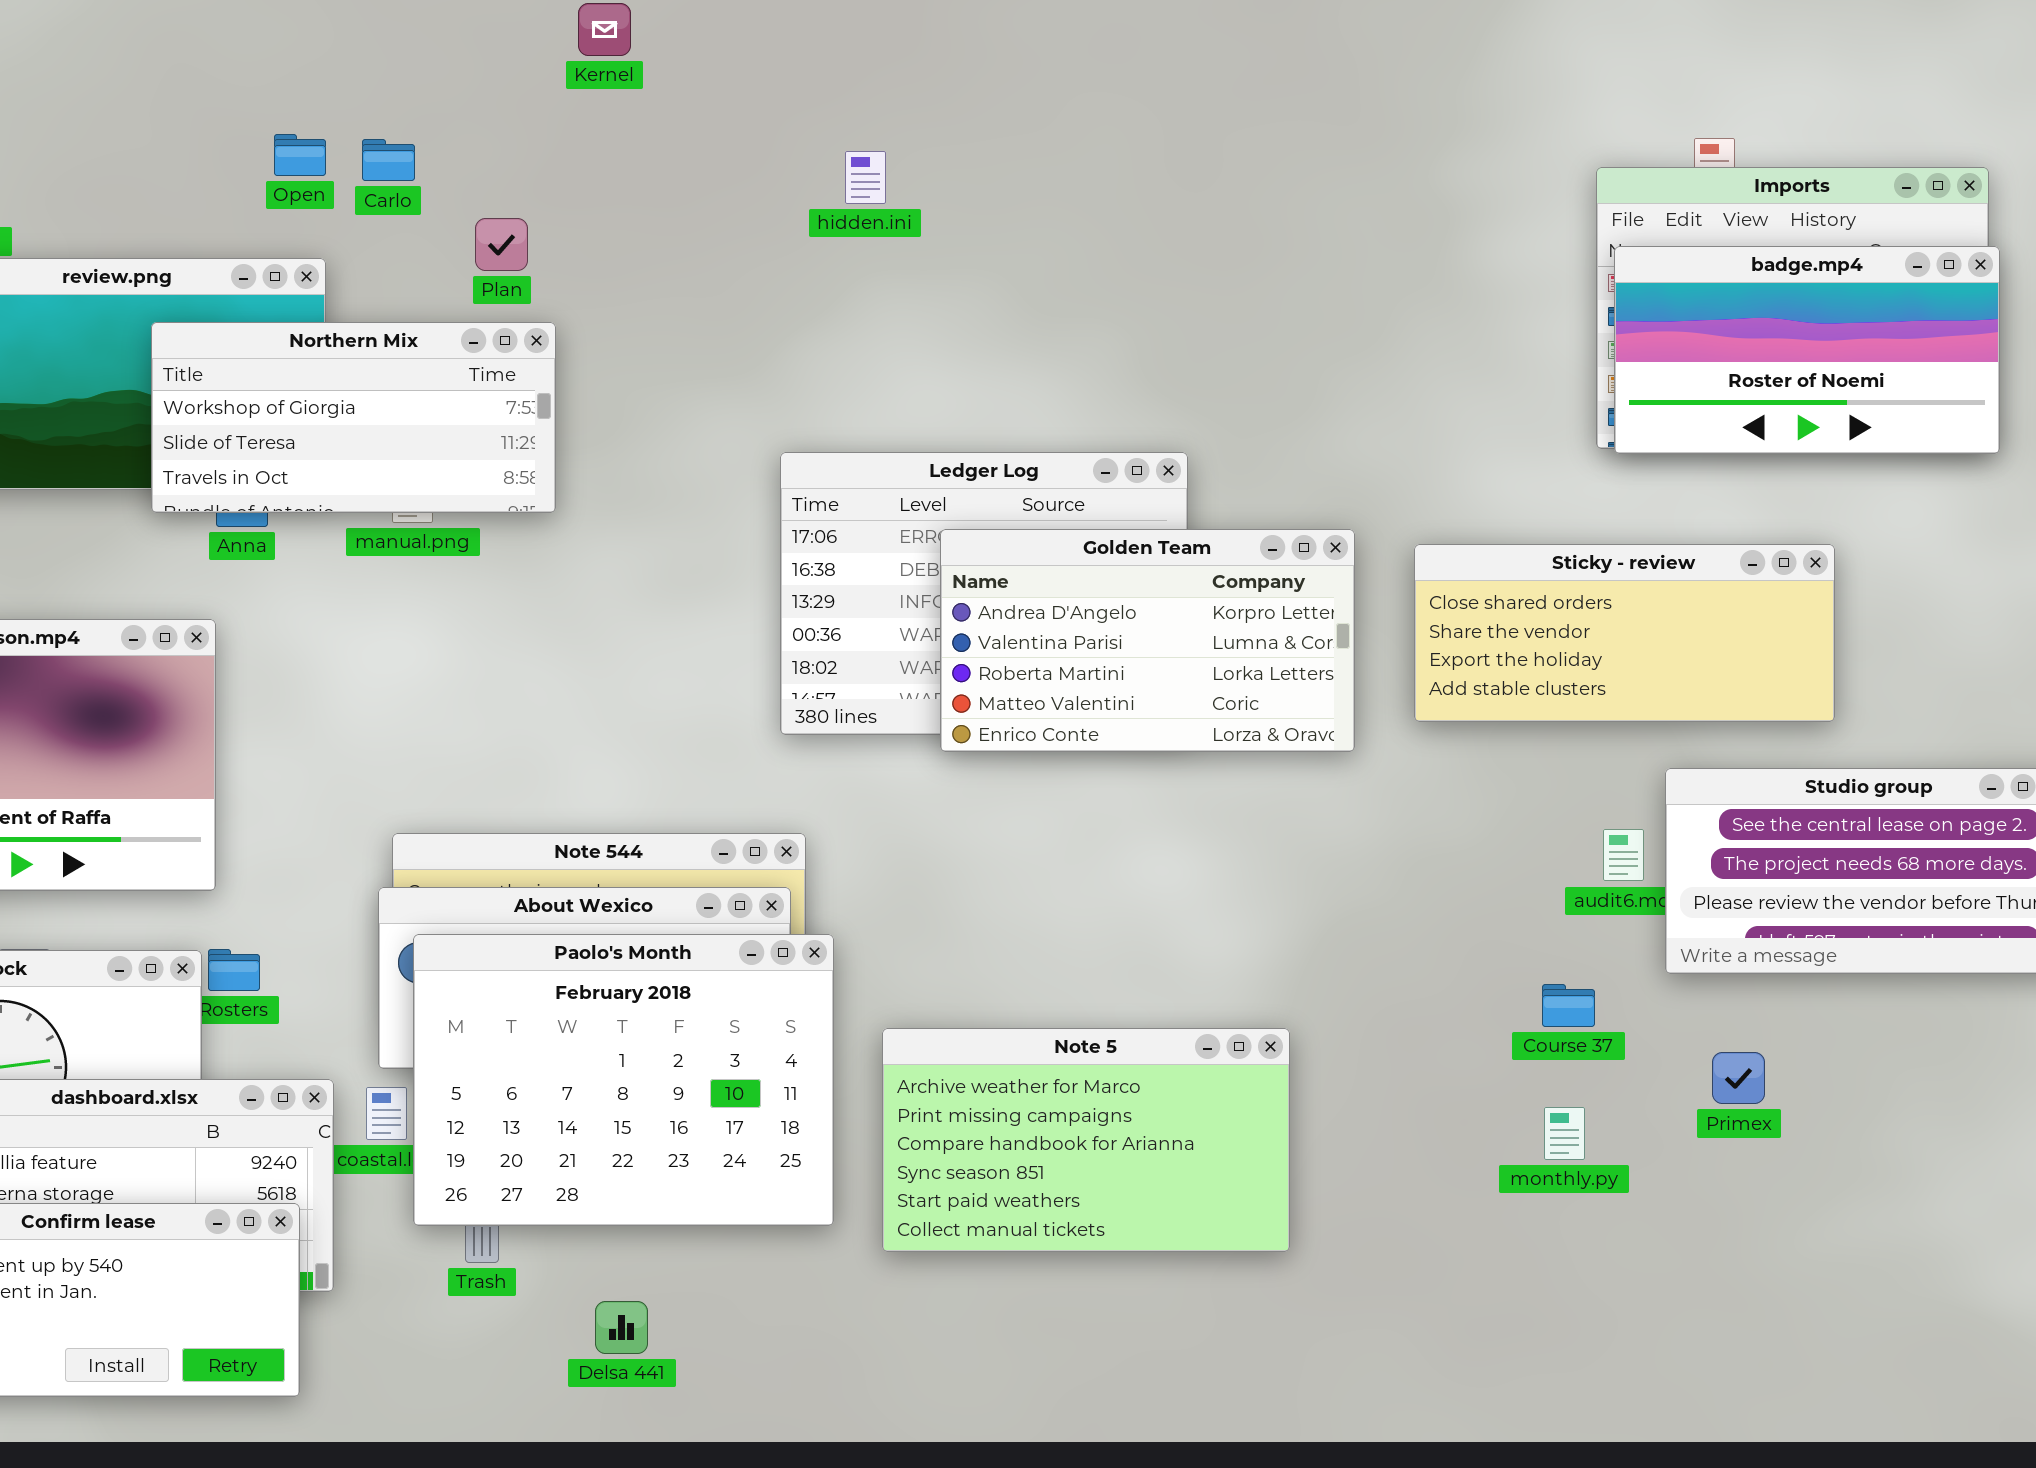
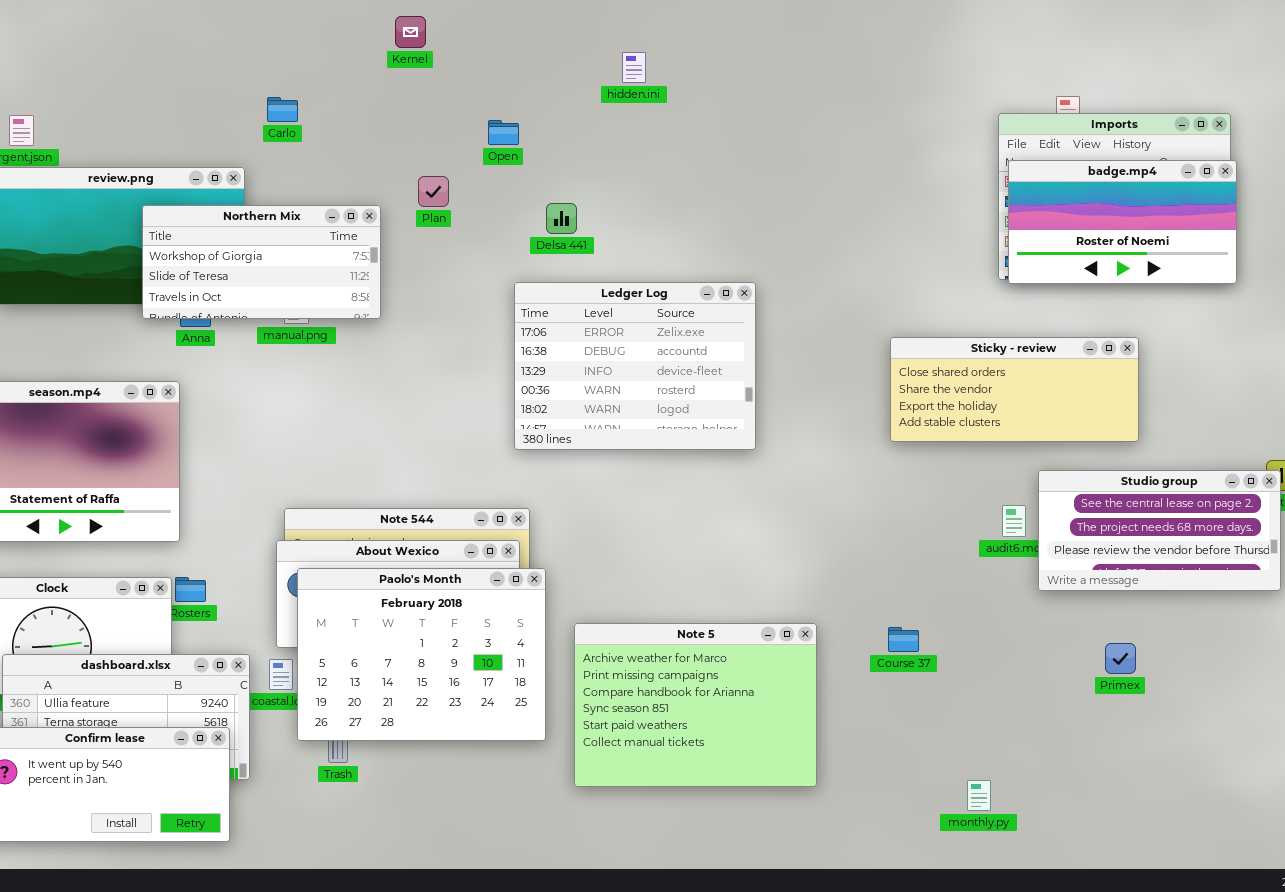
Open: [274,134,326,176] -> [488,120,519,145], moved
hidden.ini: [845,151,886,204] -> [622,52,646,83], moved
Plan: [475,218,528,271] -> [418,176,449,207], moved
Golden Team: [940,529,1355,752] -> none, closed
Course 37: [1542,984,1595,1027] -> [888,627,919,652], moved
Note 5: [882,1028,1290,1252] -> [574,623,817,787], resized
Primex: [1712,1052,1765,1104] -> [1105,643,1136,674], moved
monthly.py: [1544,1107,1585,1160] -> [967,780,991,811], moved
Delsa 441: [595,1301,648,1354] -> [546,203,577,234], moved

